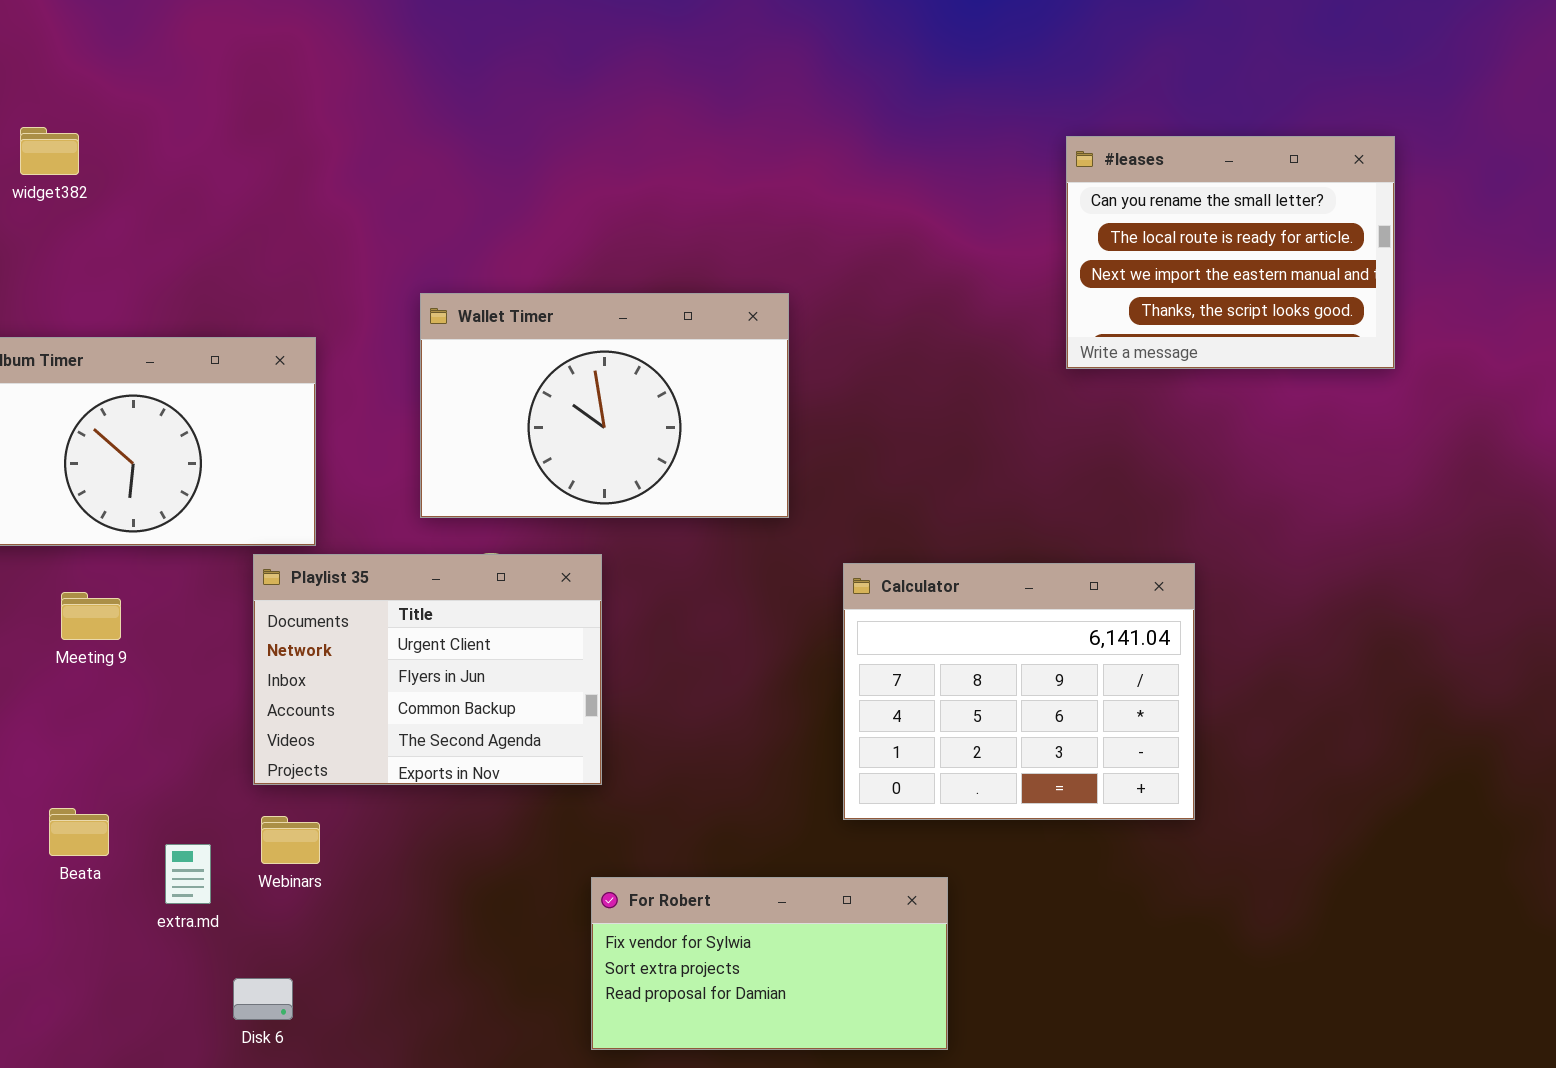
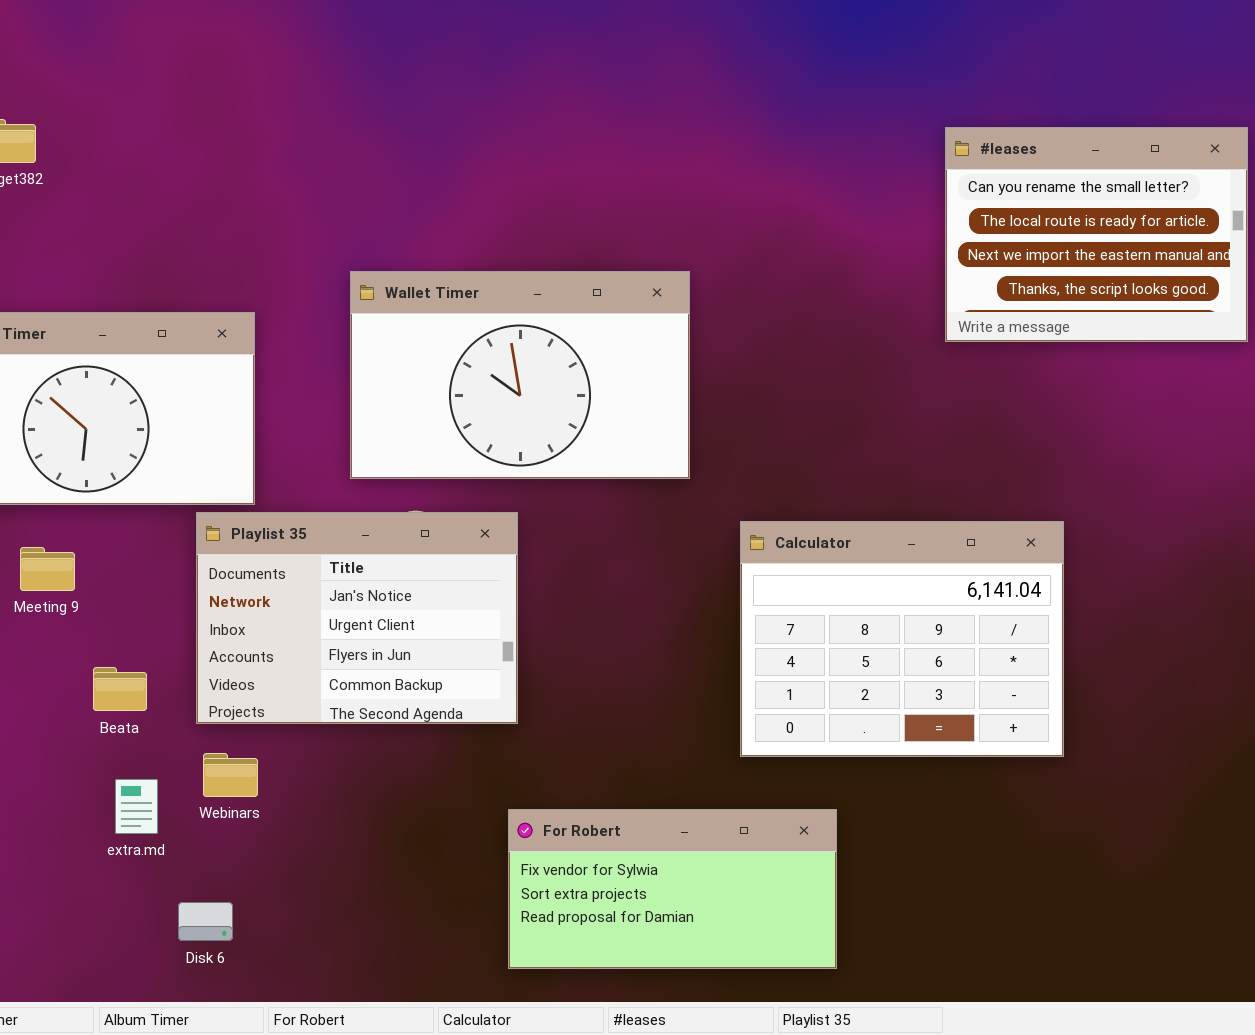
Playlist 35: [253,554,602,785] -> [196,512,518,724], scrolled up 1 row
Beata: [49,808,109,856] -> [93,667,147,711], moved

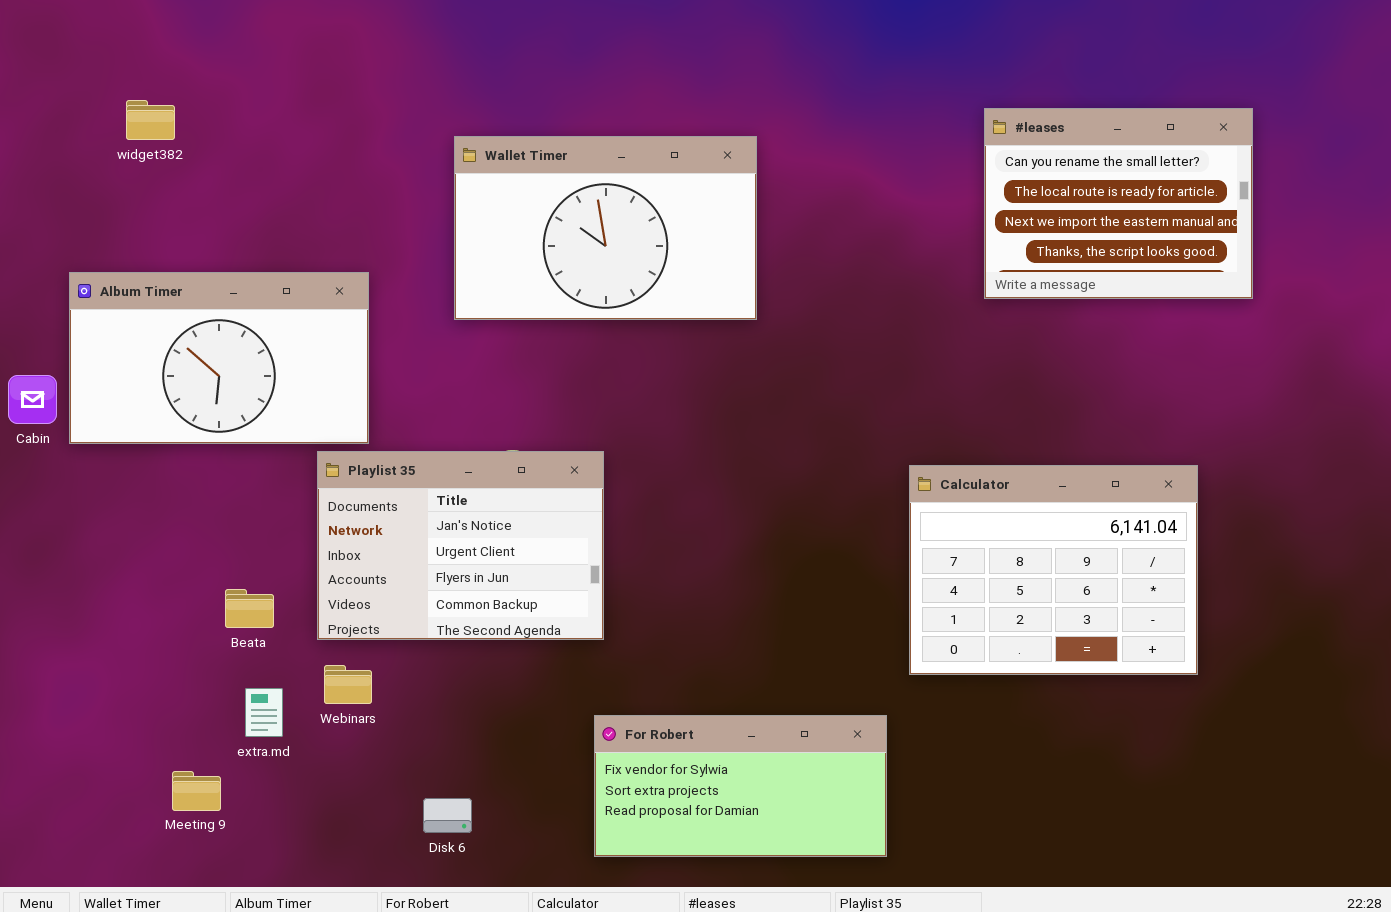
Wallet Timer: [350,271,690,479] -> [454,136,757,320], moved
Calculator: [740,521,1064,757] -> [909,465,1198,675], moved
Meeting 9: [20,547,75,591] -> [172,771,221,811], moved
Disk 6: [178,902,233,941] -> [423,798,472,833], moved

